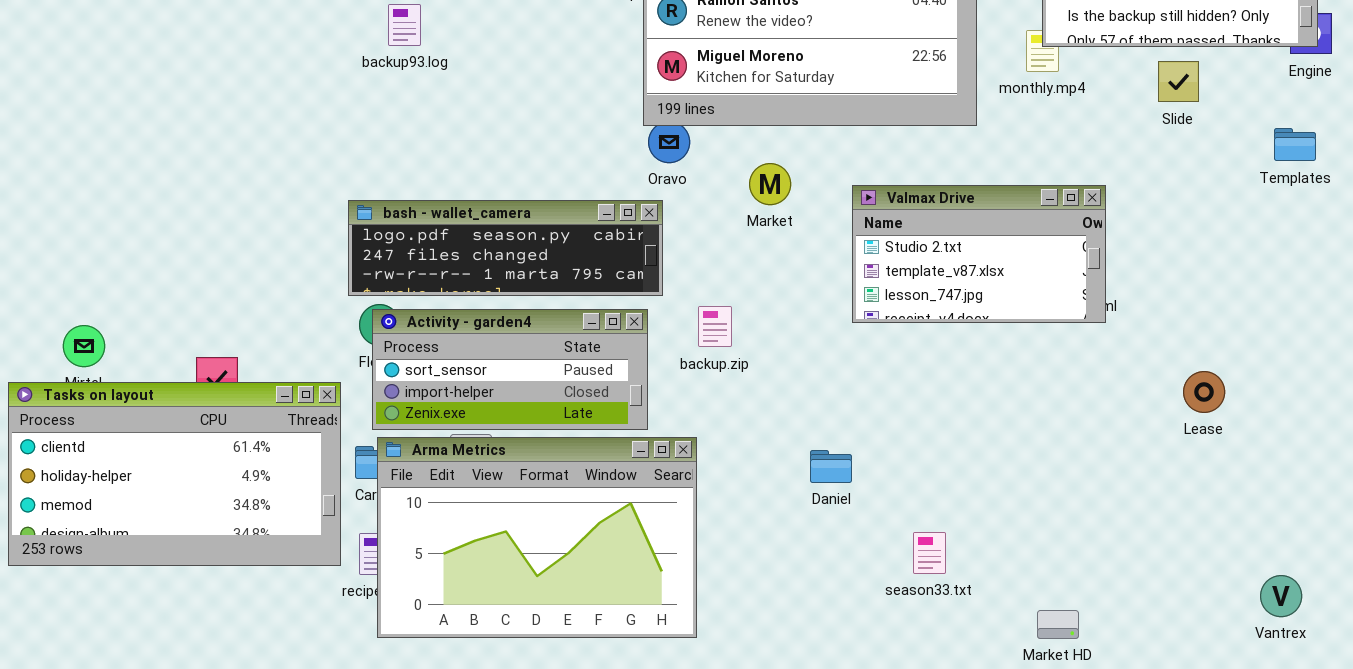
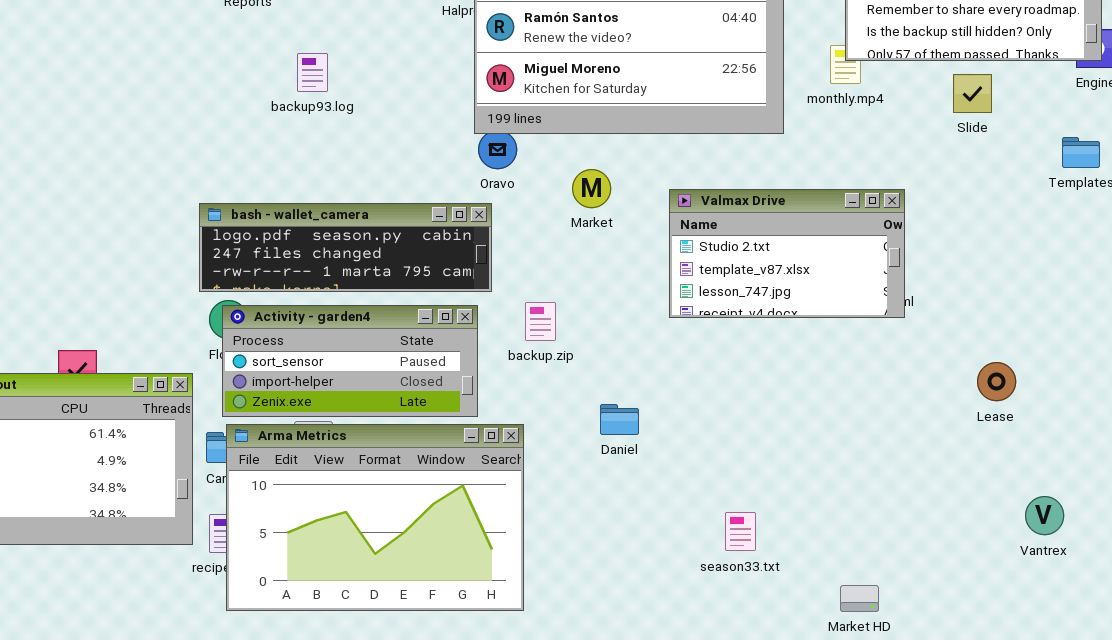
backup93.log: [388,4,421,46] -> [297,53,328,92], moved
Daniel: [810,450,852,483] -> [600,404,639,435], moved
Vantrex: [1260,575,1302,617] -> [1025,496,1064,535], moved

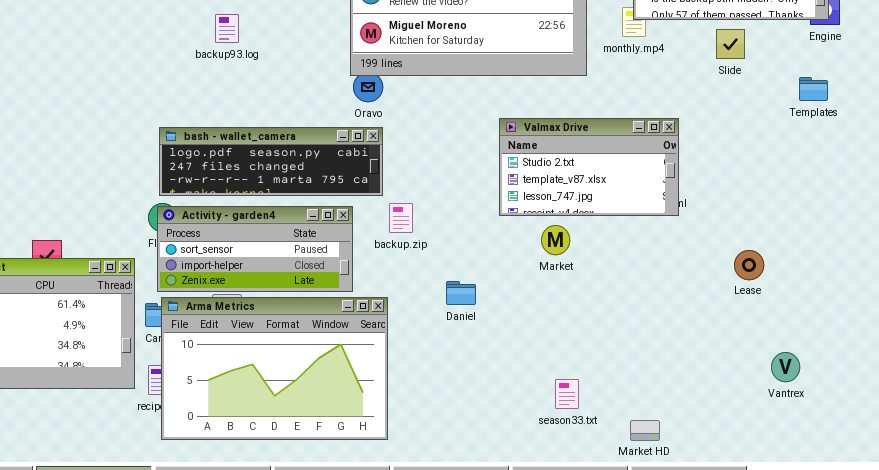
Market: [572,169,611,208] -> [541,225,570,255], moved
bash - wallet_camera: [199,203,492,292] -> [159,127,383,196], moved
season33.txt: [725,512,756,551] -> [555,379,579,409], moved

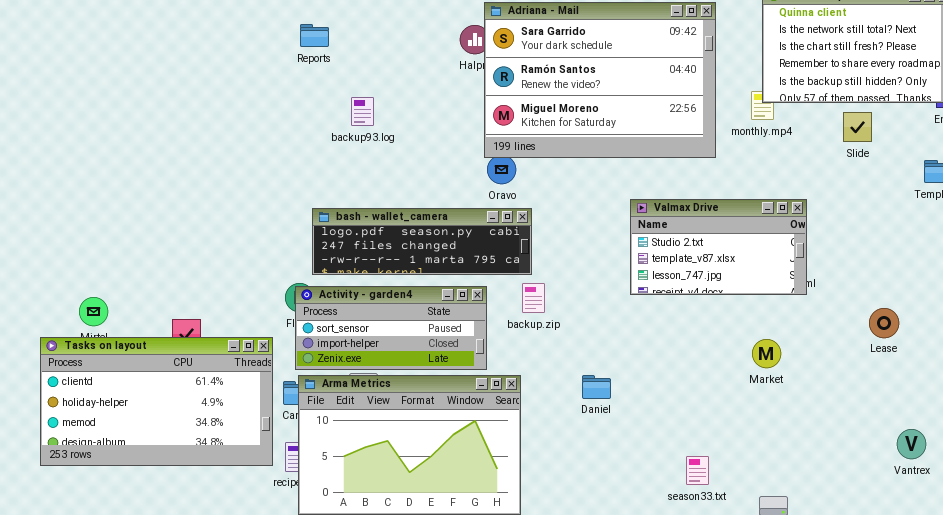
bash - wallet_camera: [159,127,383,196] -> [312,208,532,275], moved
Market: [541,225,570,255] -> [752,339,781,368], moved
Lease: [734,250,764,280] -> [869,308,899,338], moved
Daniel: [446,281,476,305] -> [582,375,611,399], moved

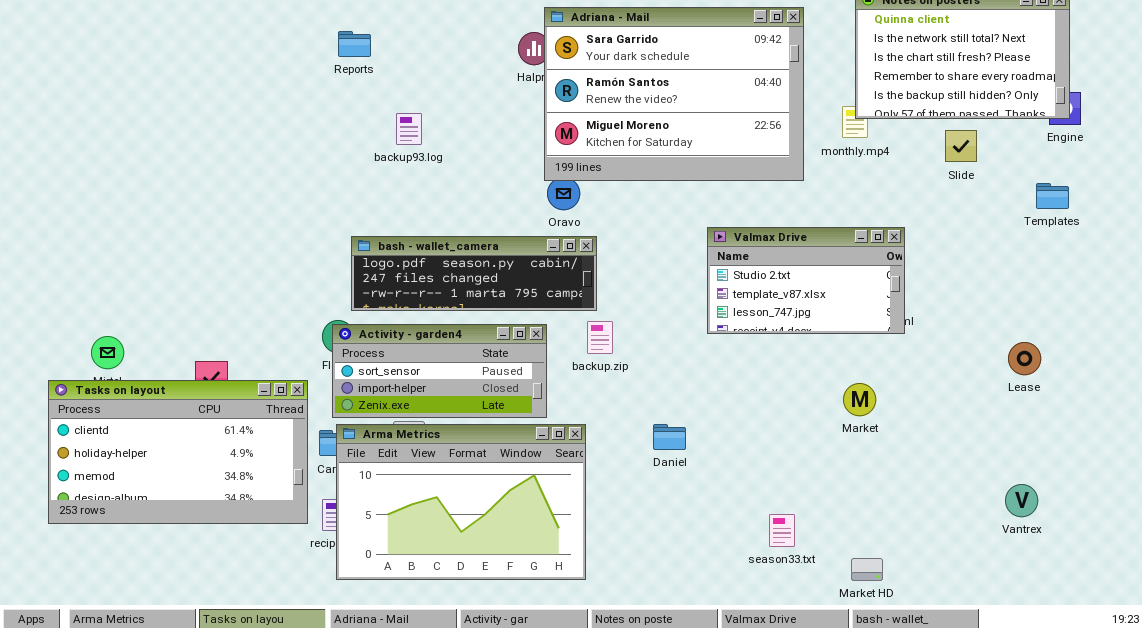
Lease: [869,308,899,338] -> [1008,342,1041,375], moved

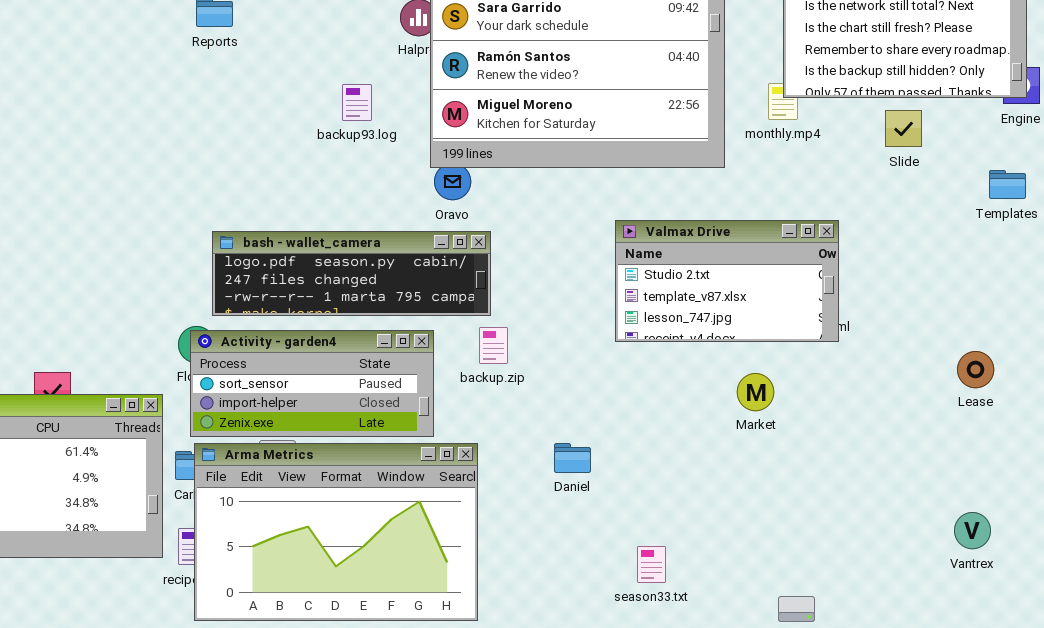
backup93.log: [396,113,422,145] -> [342,84,372,121], moved
Market: [843,383,876,416] -> [737,373,774,411], moved
season33.txt: [769,514,795,547] -> [637,546,666,583], moved

